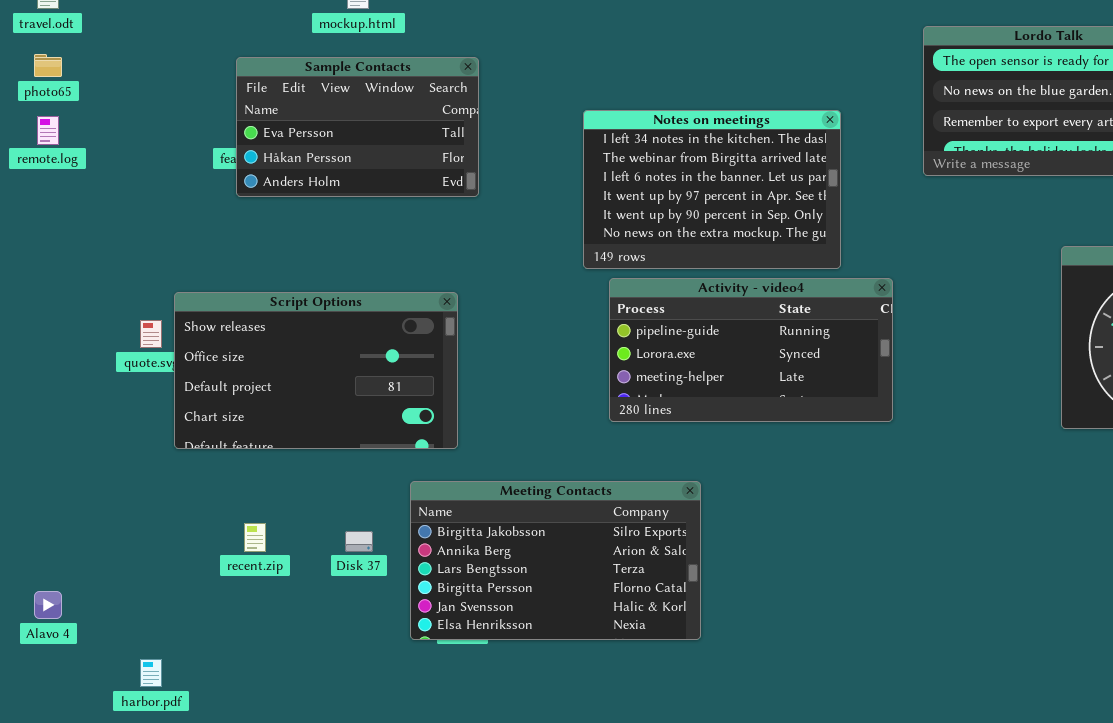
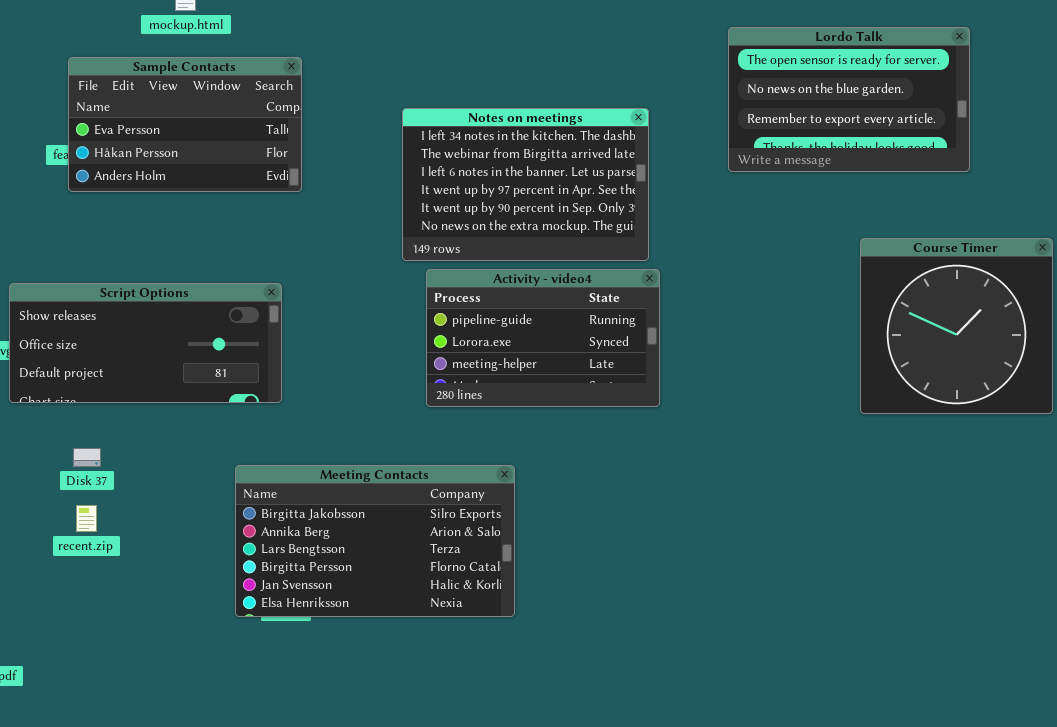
Activity - video4: [609,278,893,422] -> [426,269,660,407], resized
Script Options: [174,292,458,449] -> [9,283,282,403], resized
Disk 37: [345,531,373,552] -> [73,448,101,467], moved

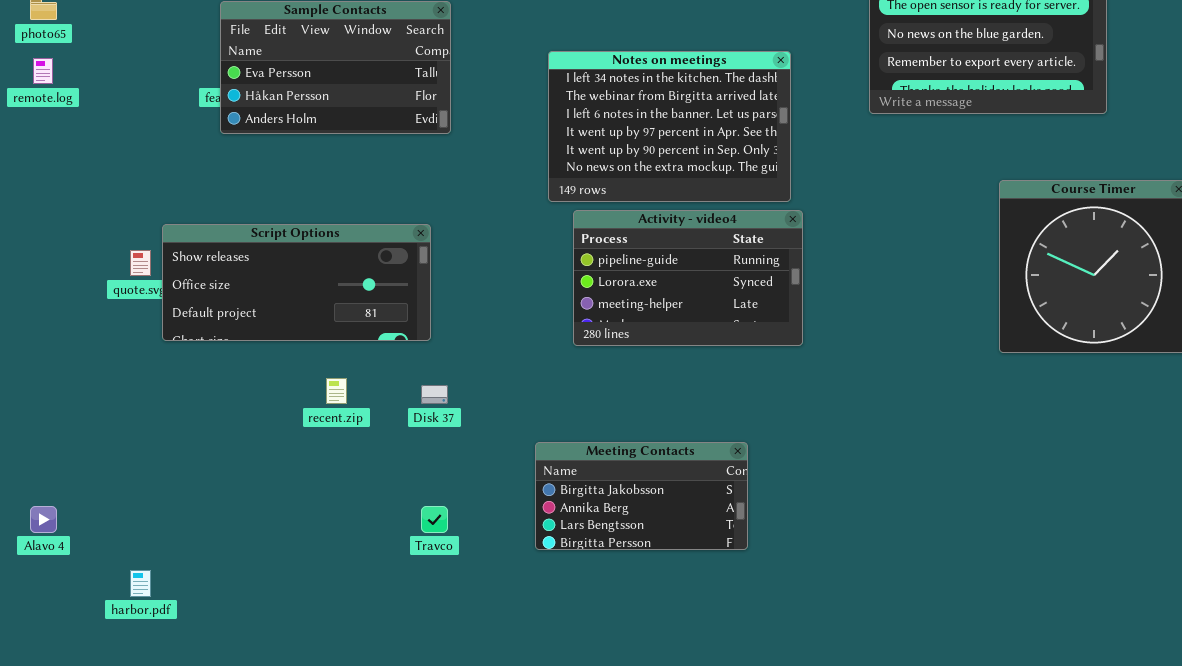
Disk 37: [73,448,101,467] -> [421,385,448,404], moved
Meeting Contacts: [235,465,515,617] -> [535,442,748,550], moved, resized
recent.zip: [76,505,97,532] -> [326,378,347,404], moved

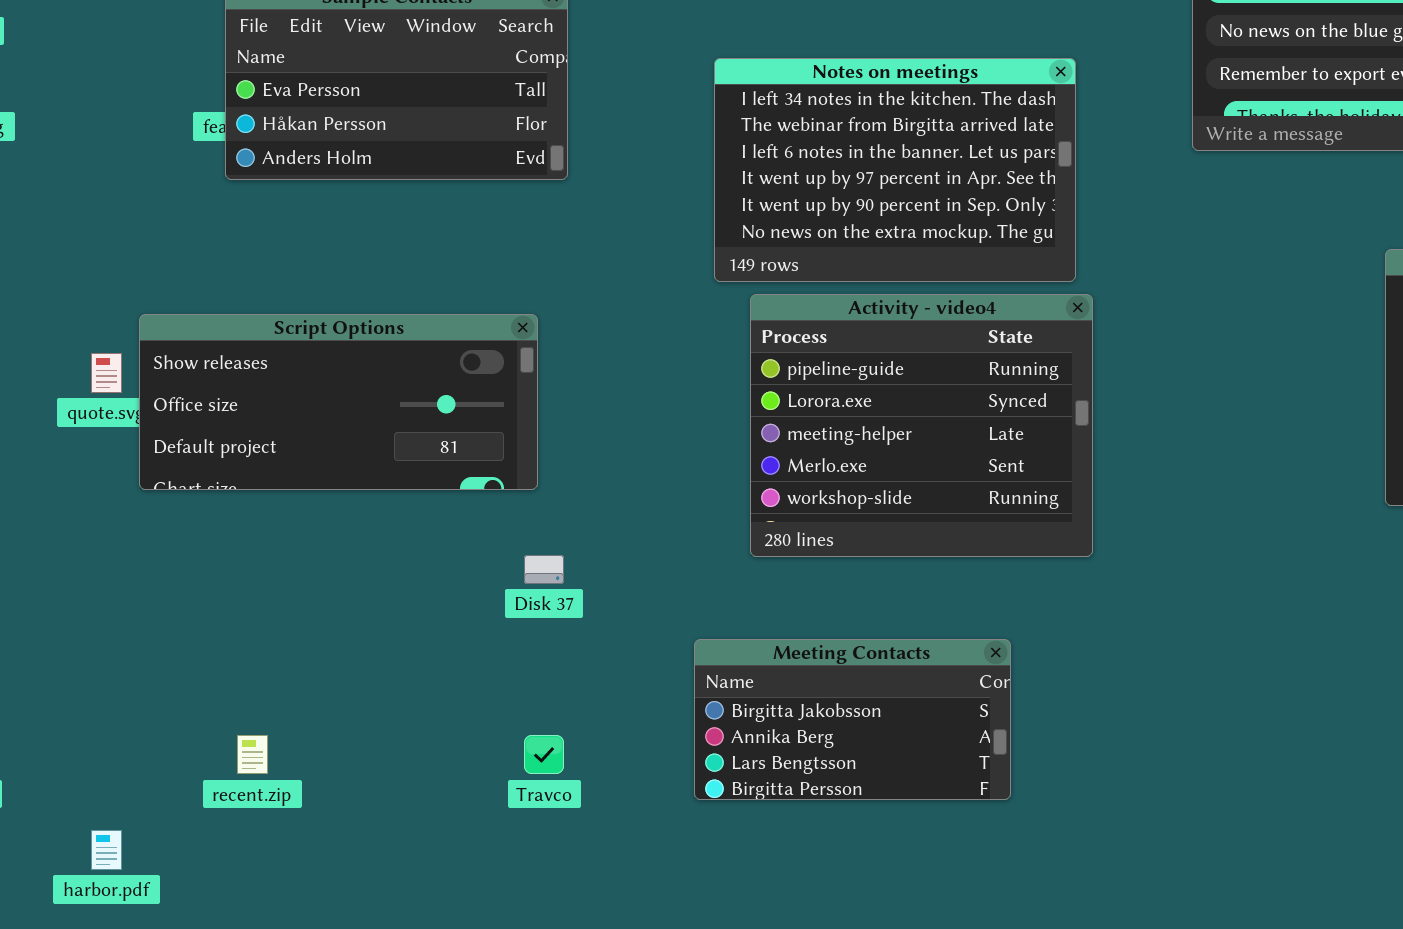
Activity - video4: [573,210,803,346] -> [750,294,1093,557], resized
recent.zip: [326,378,347,404] -> [237,735,268,774], moved

